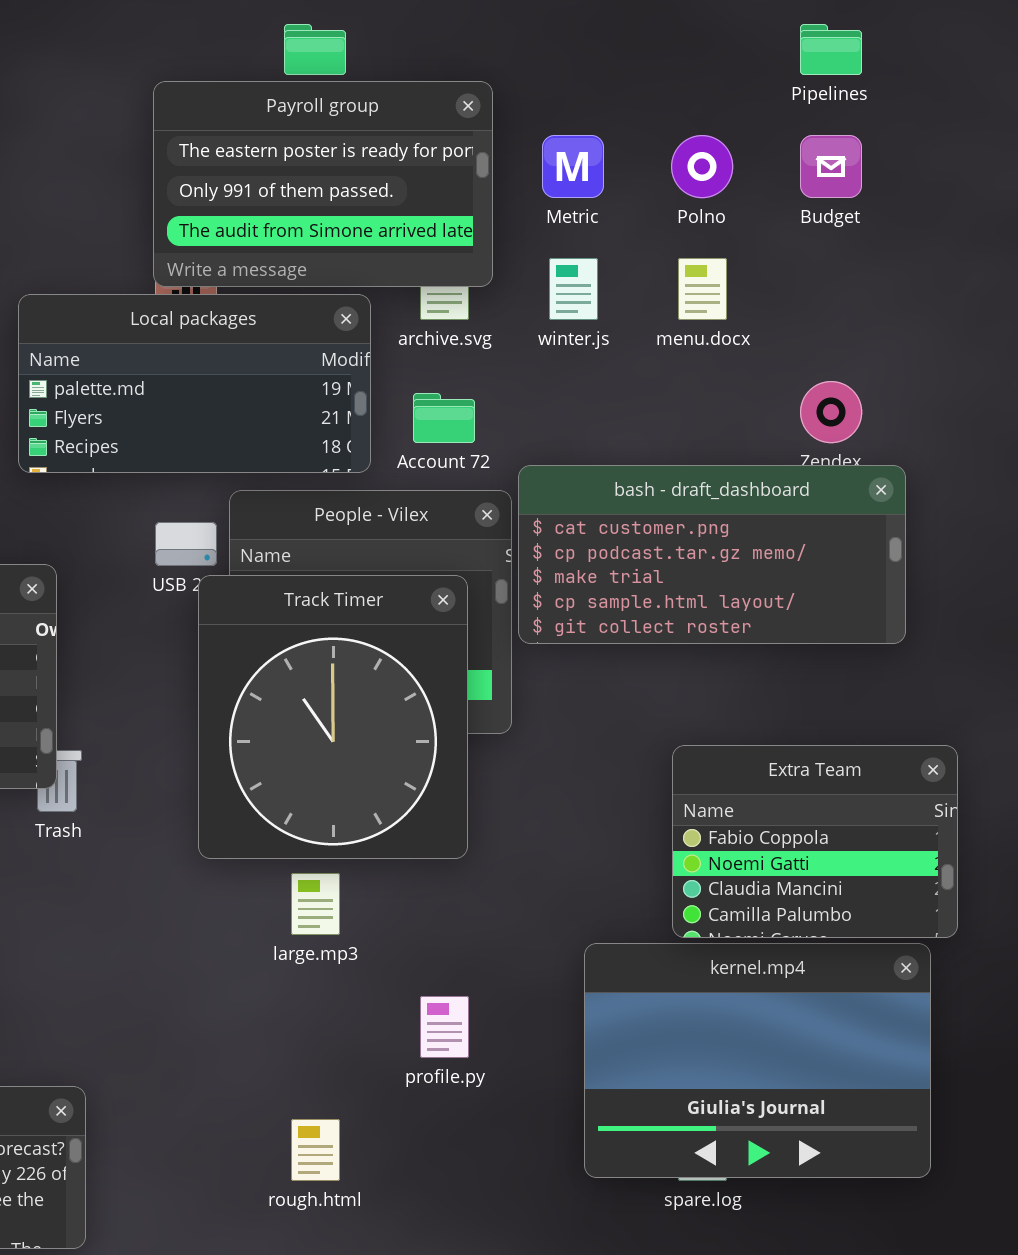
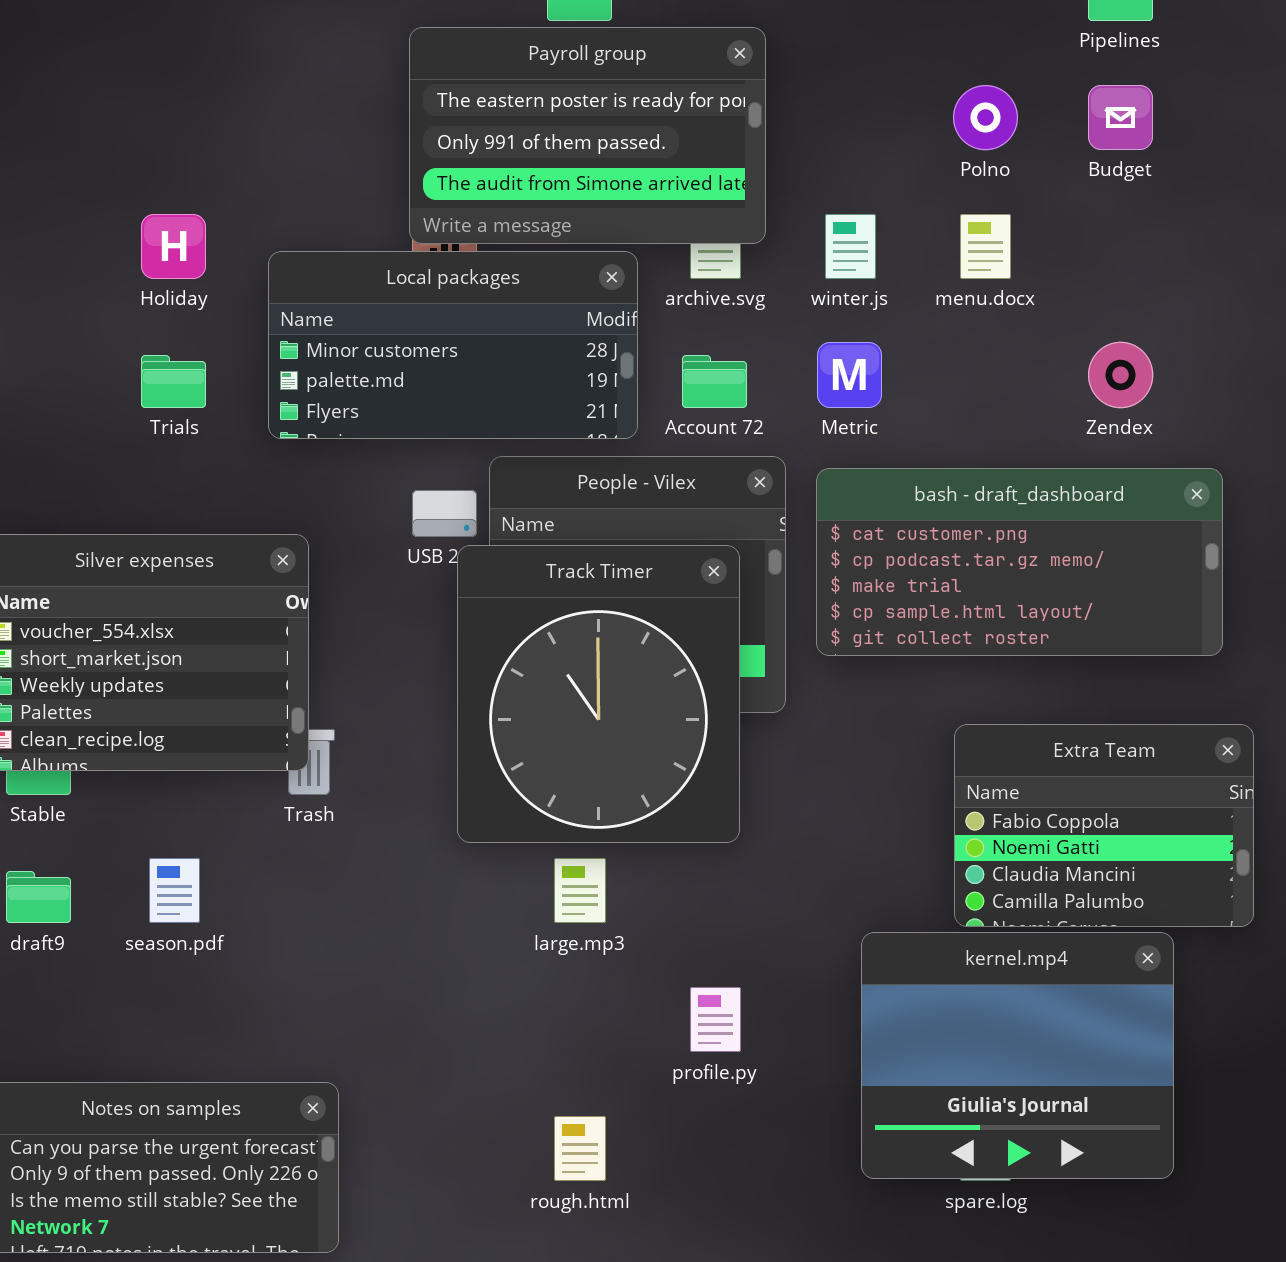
Metric: [542,135,604,198] -> [817,342,882,408], moved
Local packages: [18,294,371,473] -> [268,251,638,439], scrolled up 1 row
bash - draft_dashboard: [518,465,906,644] -> [816,468,1223,656], moved
kernel.mp4: [584,943,931,1178] -> [861,932,1174,1179], resized

